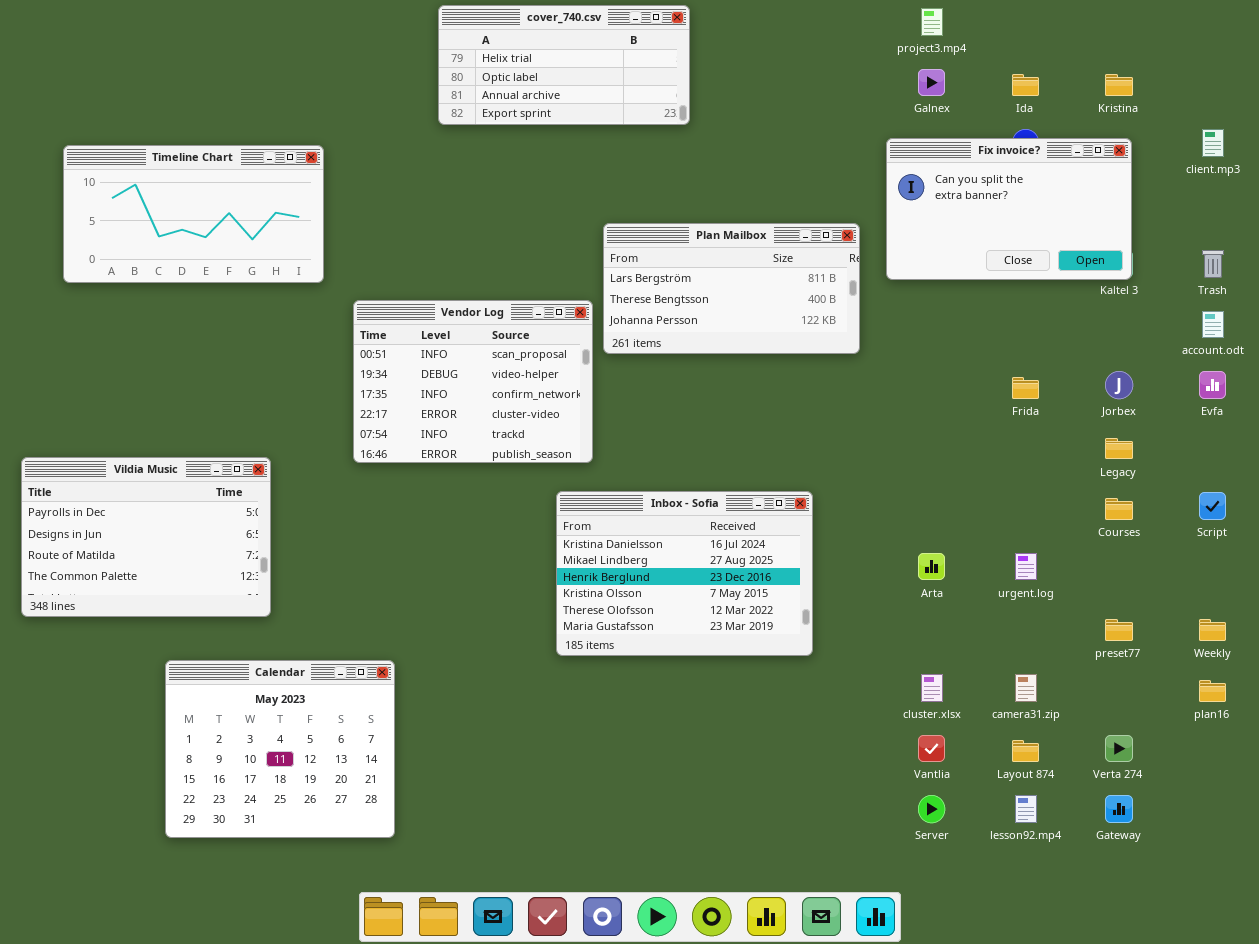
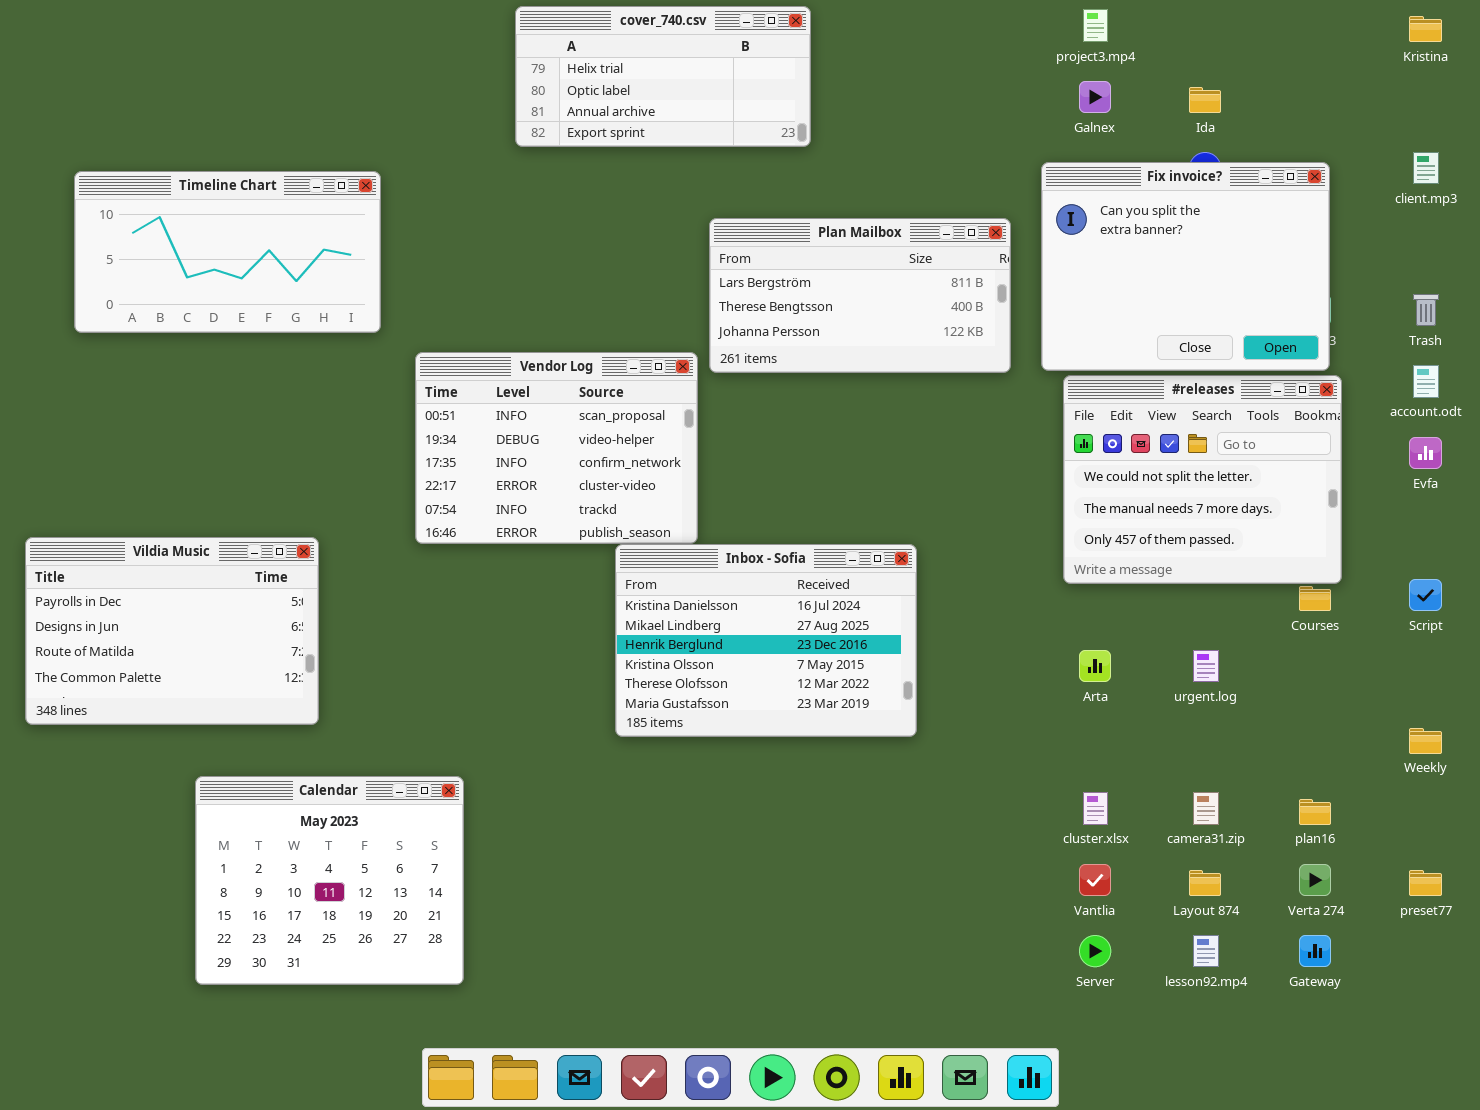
Kristina: [1105,74,1133,96] -> [1409,16,1442,42], moved
Fix invoice?: [886,138,1132,280] -> [1041,162,1330,371], resized
Plan Mailbox: [603,223,860,354] -> [709,218,1011,373], moved
#releases: none -> [1063,375,1342,584], opened
Inbox - Sofia: [556,491,813,656] -> [615,544,917,737], moved
preset77: [1105,619,1133,641] -> [1409,870,1442,896], moved
plan16: [1199,680,1226,702] -> [1299,799,1331,825], moved

